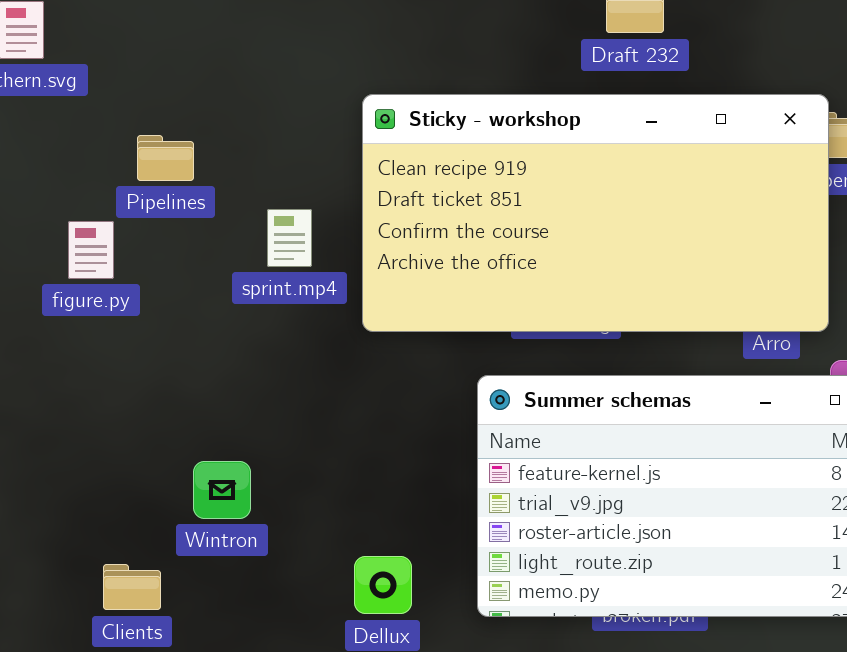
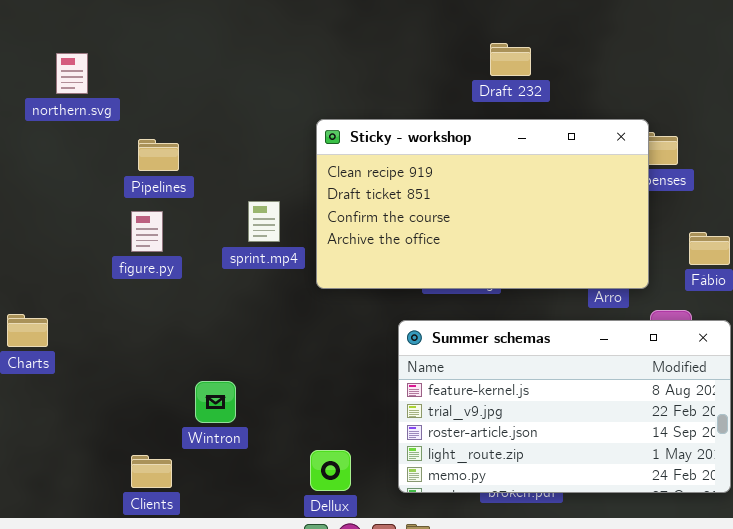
Pipelines: [137,135,194,181] -> [138,139,179,171], moved
figure.py: [68,221,114,279] -> [131,211,163,252], moved

